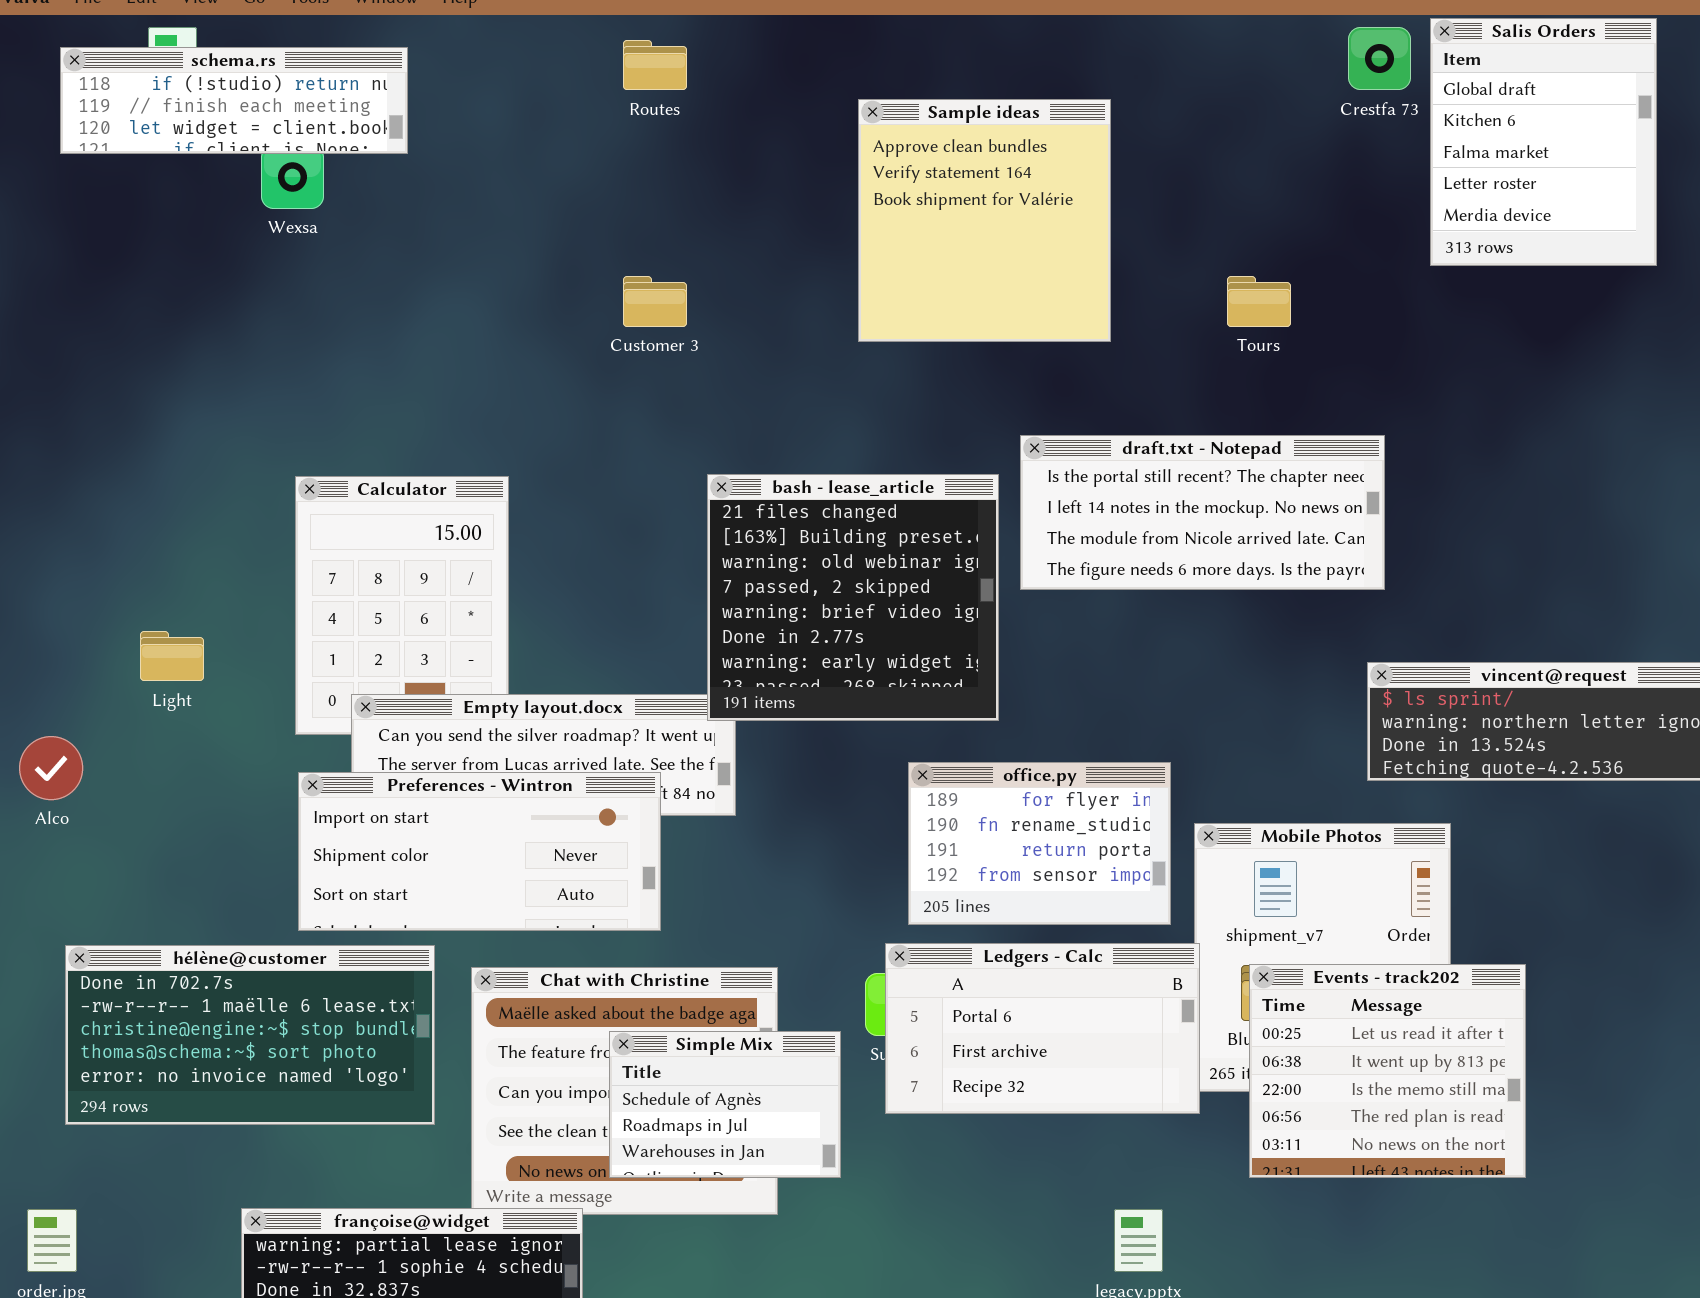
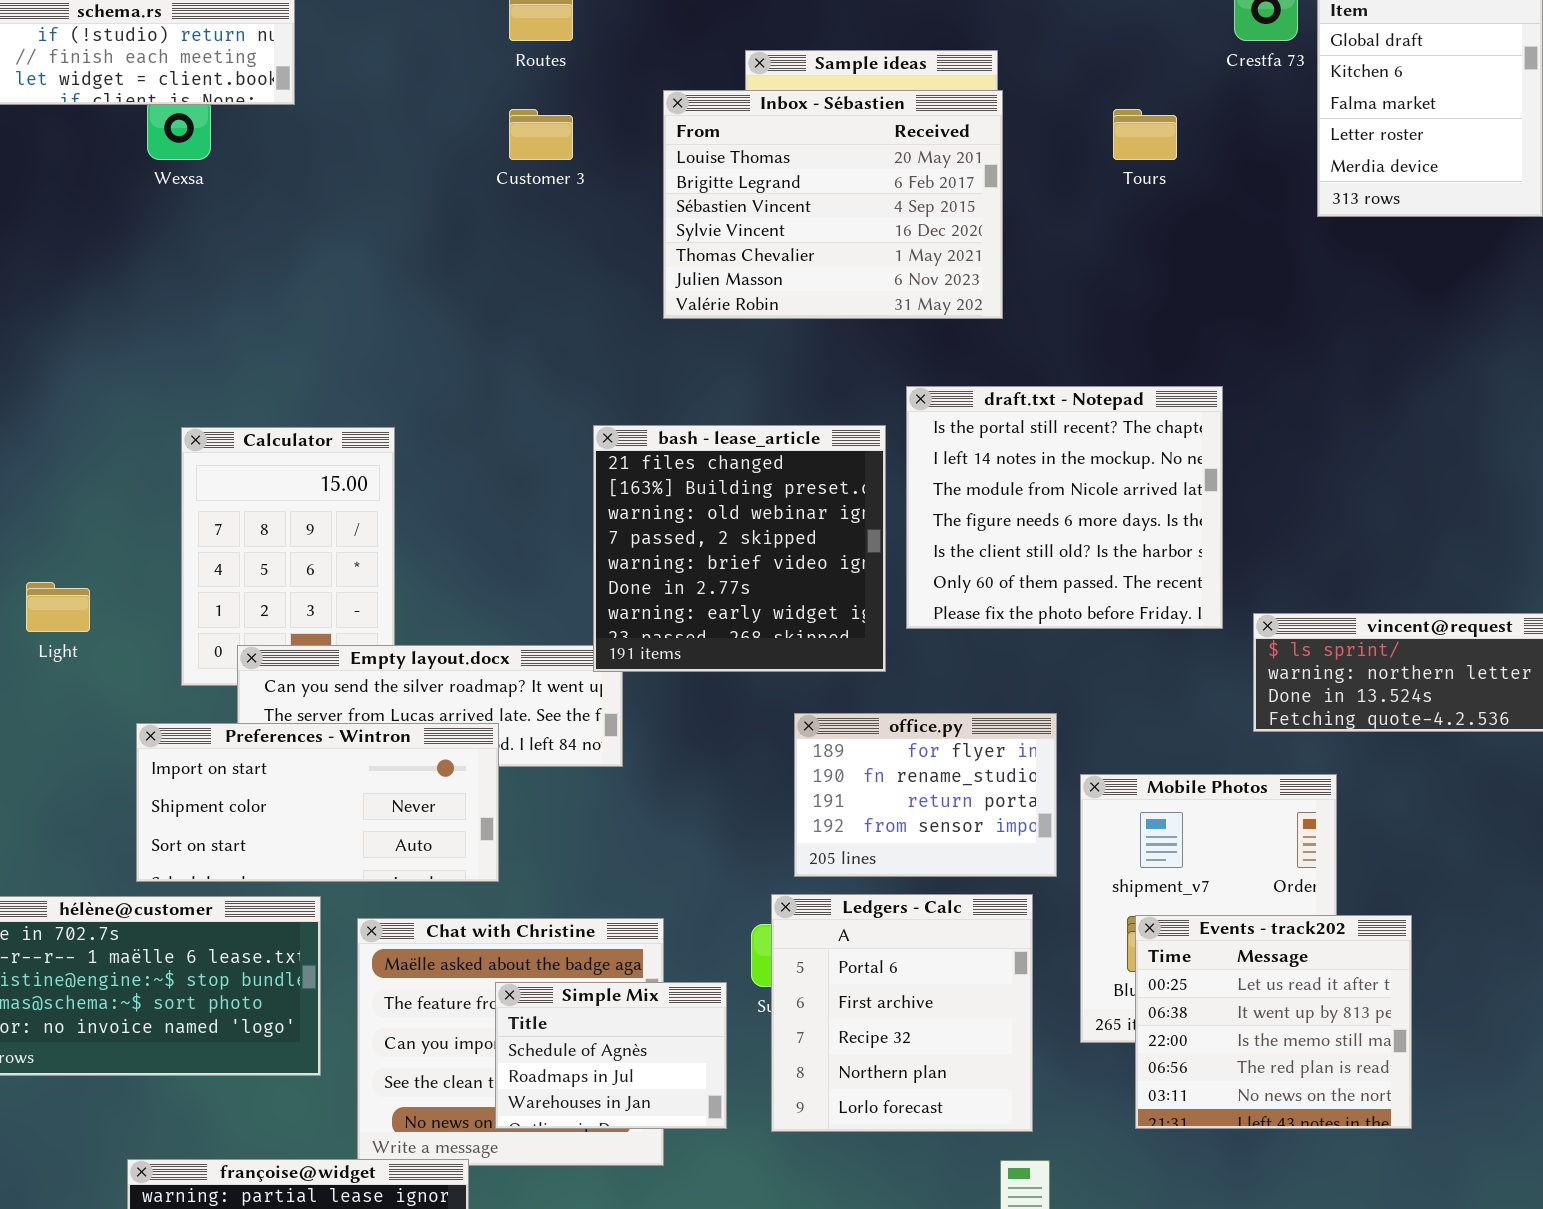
Inbox - Sébastien: none -> [663,90,1003,319], opened
Customer 3: [623,276,687,327] -> [509,109,573,160], moved
Tours: [1227,276,1291,327] -> [1113,109,1177,160], moved
draft.txt - Notepad: [1020,435,1385,590] -> [906,386,1223,629], resized
Preferences - Wintron: [298,772,661,931] -> [136,723,499,882], moved
Ledgers - Calc: [885,943,1200,1114] -> [771,894,1033,1132], resized

